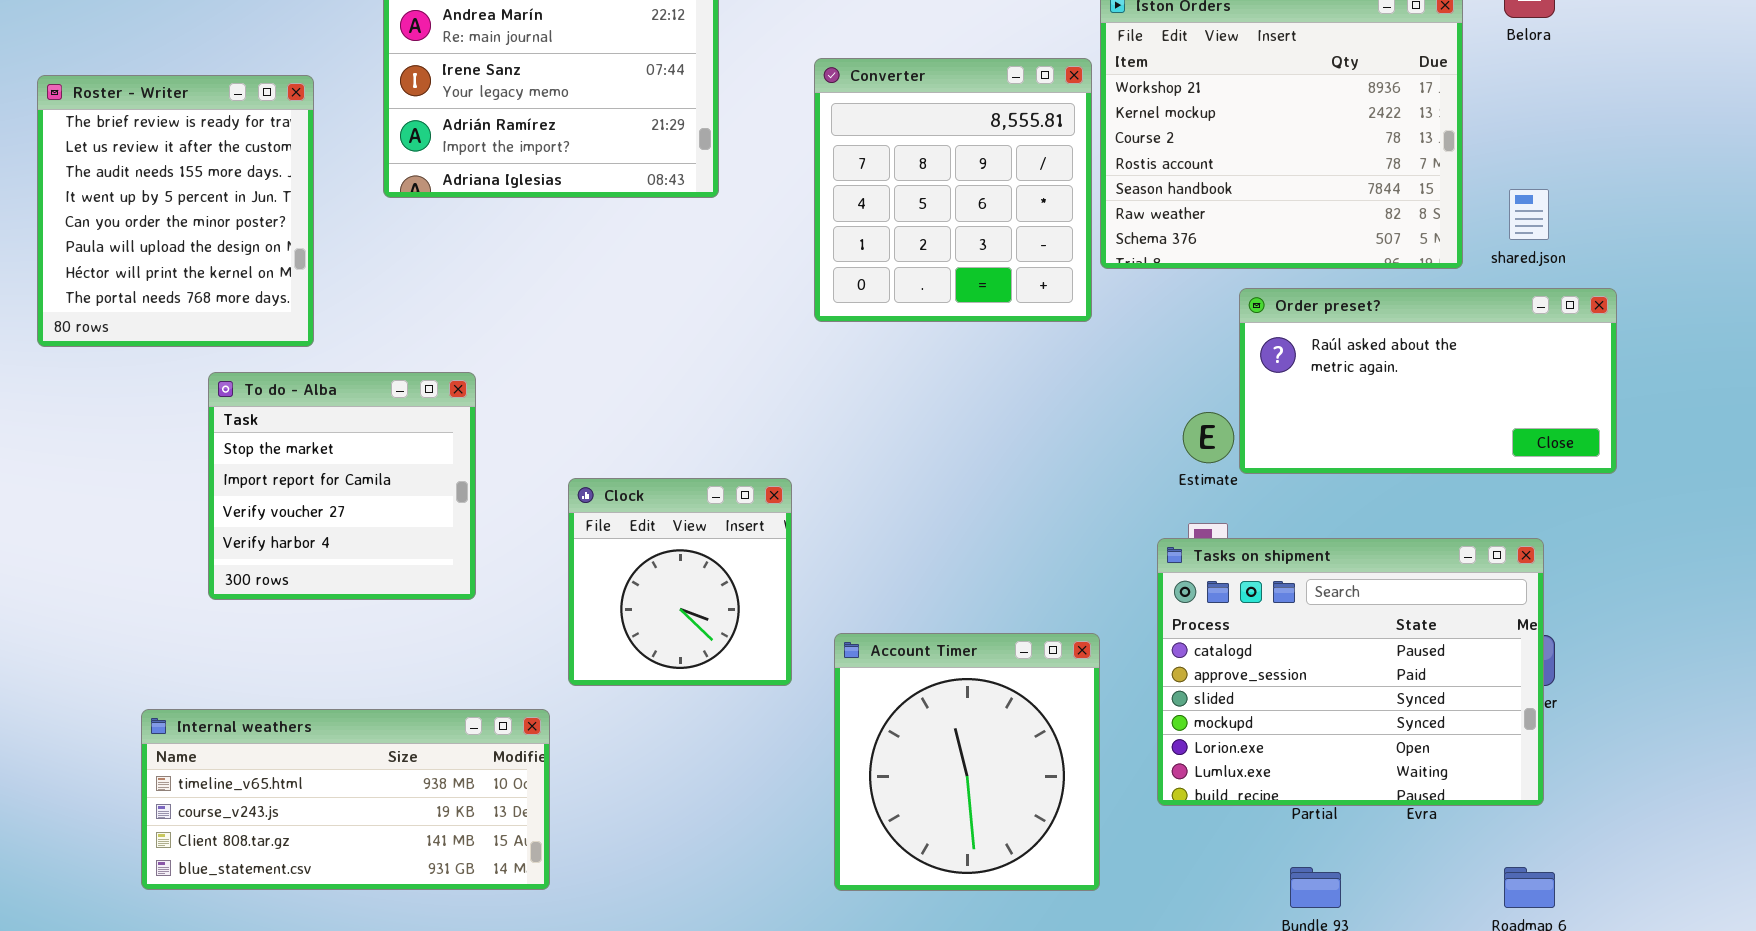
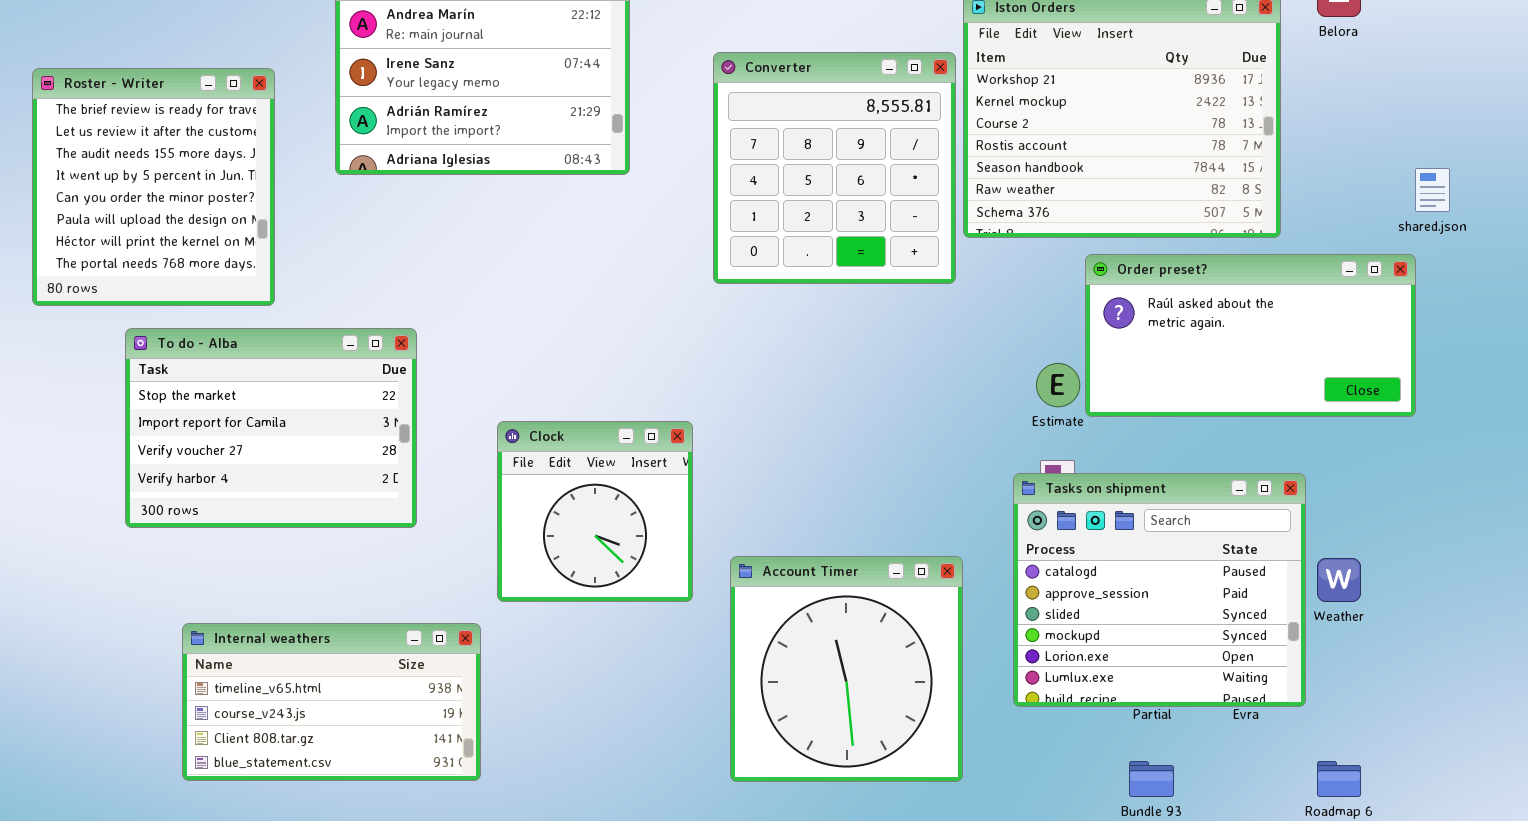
shared.json: [1509,189,1549,240] -> [1415,168,1450,212], moved
To do - Alba: [208,372,476,600] -> [125,328,417,528], resized
Tasks on shipment: [1157,538,1544,806] -> [1013,473,1306,707], resized
Internal weathers: [141,709,550,890] -> [182,623,481,781], resized

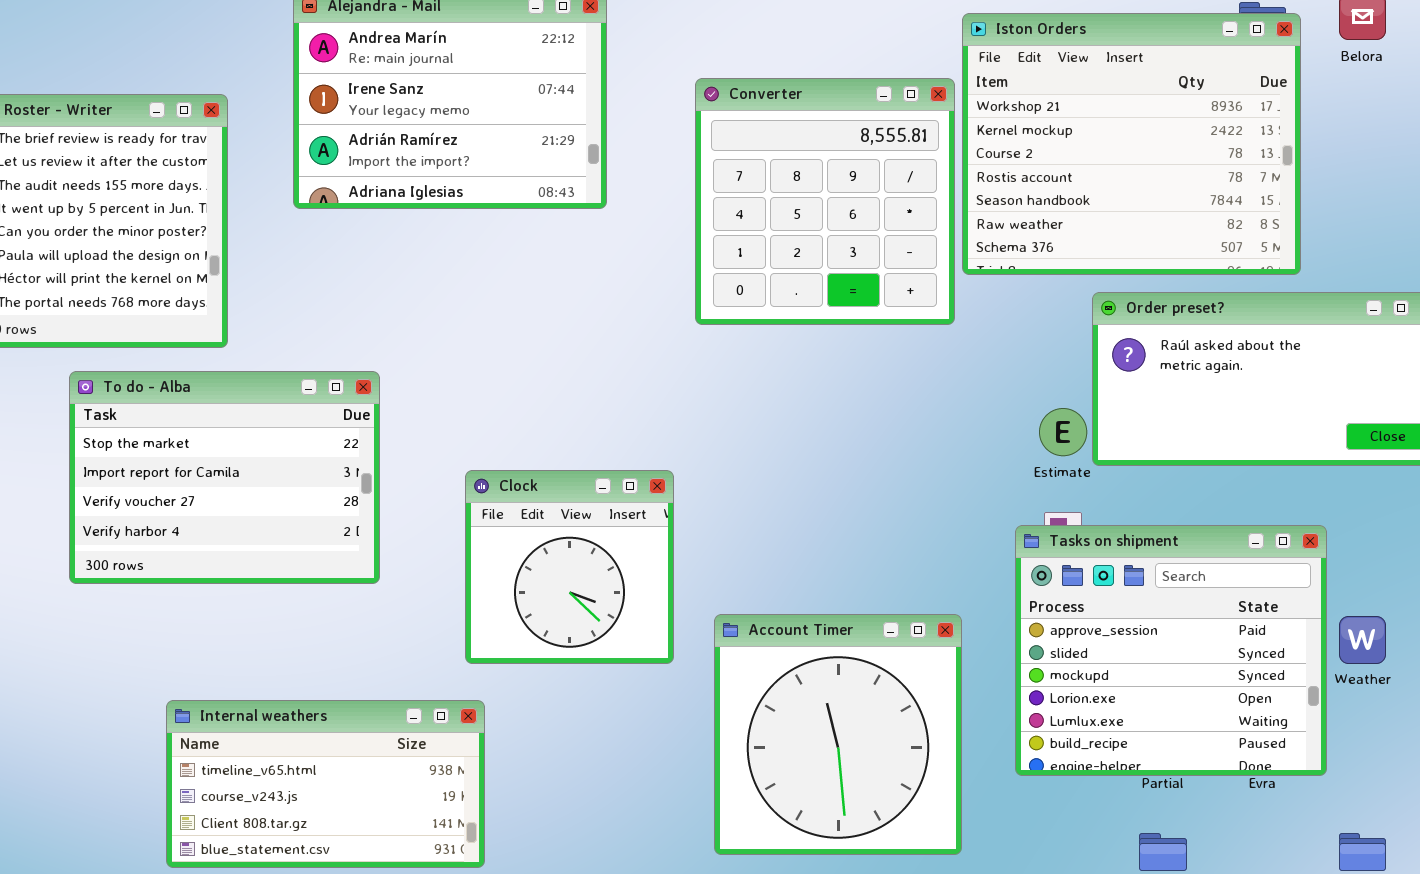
Tasks on shipment: [1013,473,1306,707] -> [1015,525,1327,776], scrolled down 1 row
Internal weathers: [182,623,481,781] -> [166,700,485,868], moved

